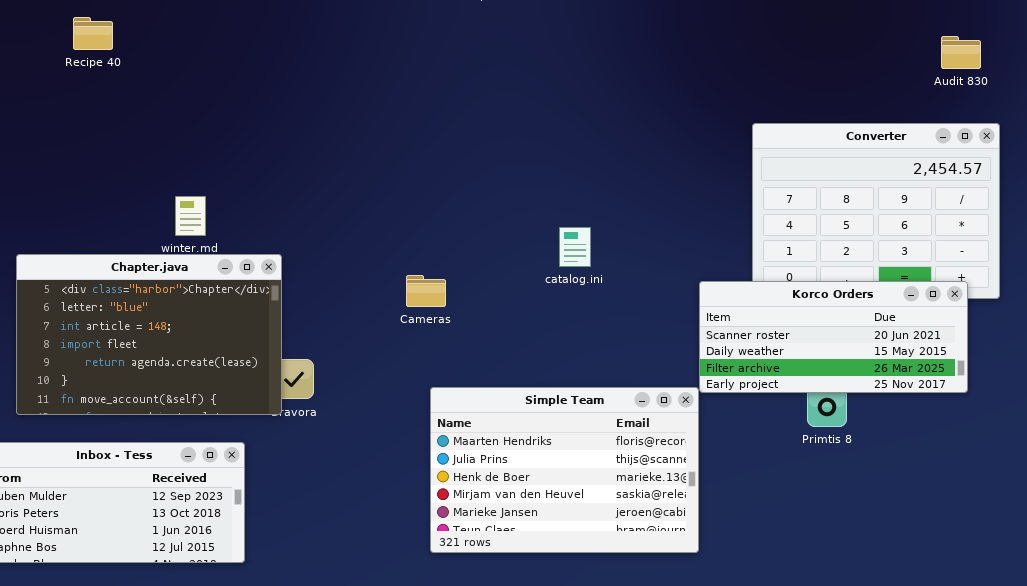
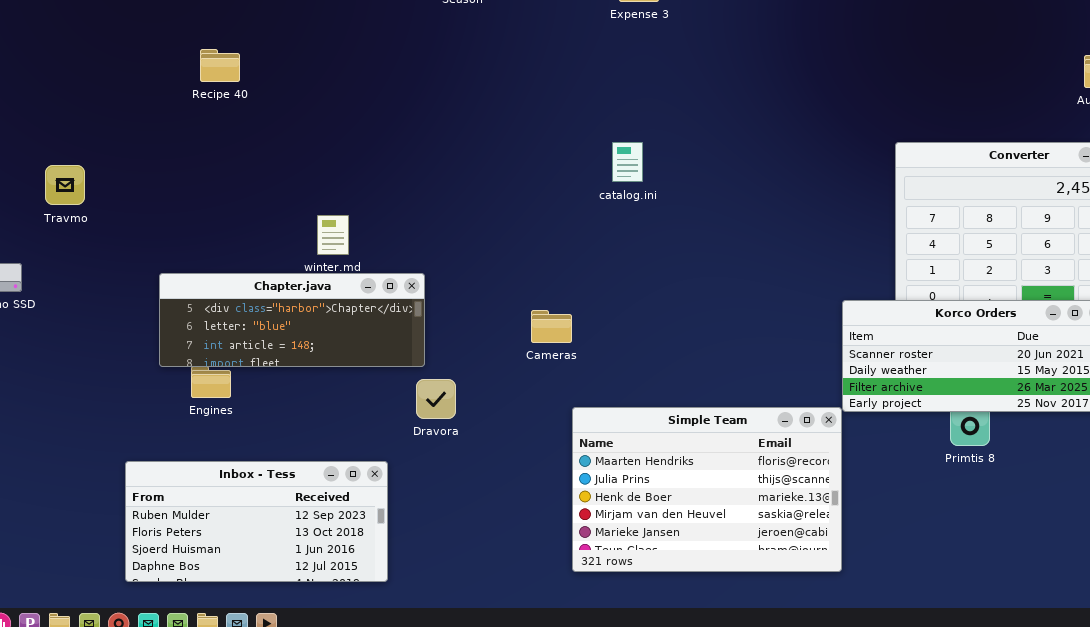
Recipe 40: [73,17,113,50] -> [200,49,240,82], moved
catalog.ini: [559,227,591,267] -> [612,142,643,182], moved
Chapter.java: [16,254,282,415] -> [159,273,425,367], resized
Cameras: [406,275,446,307] -> [531,310,572,343], moved

